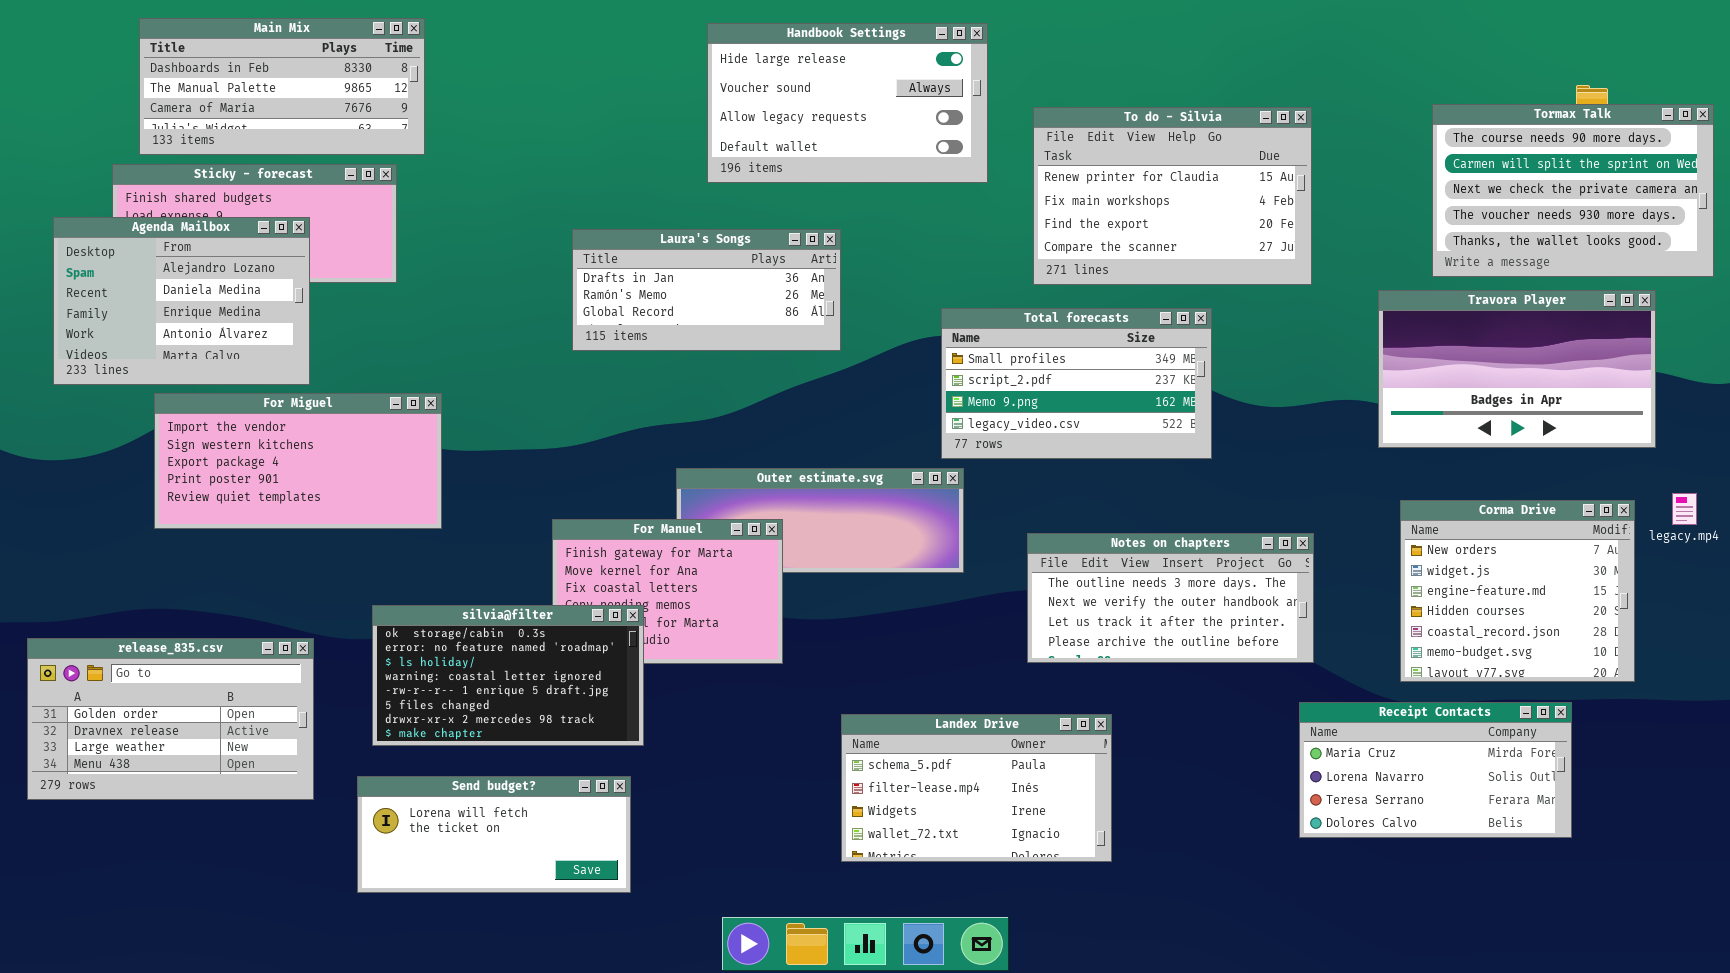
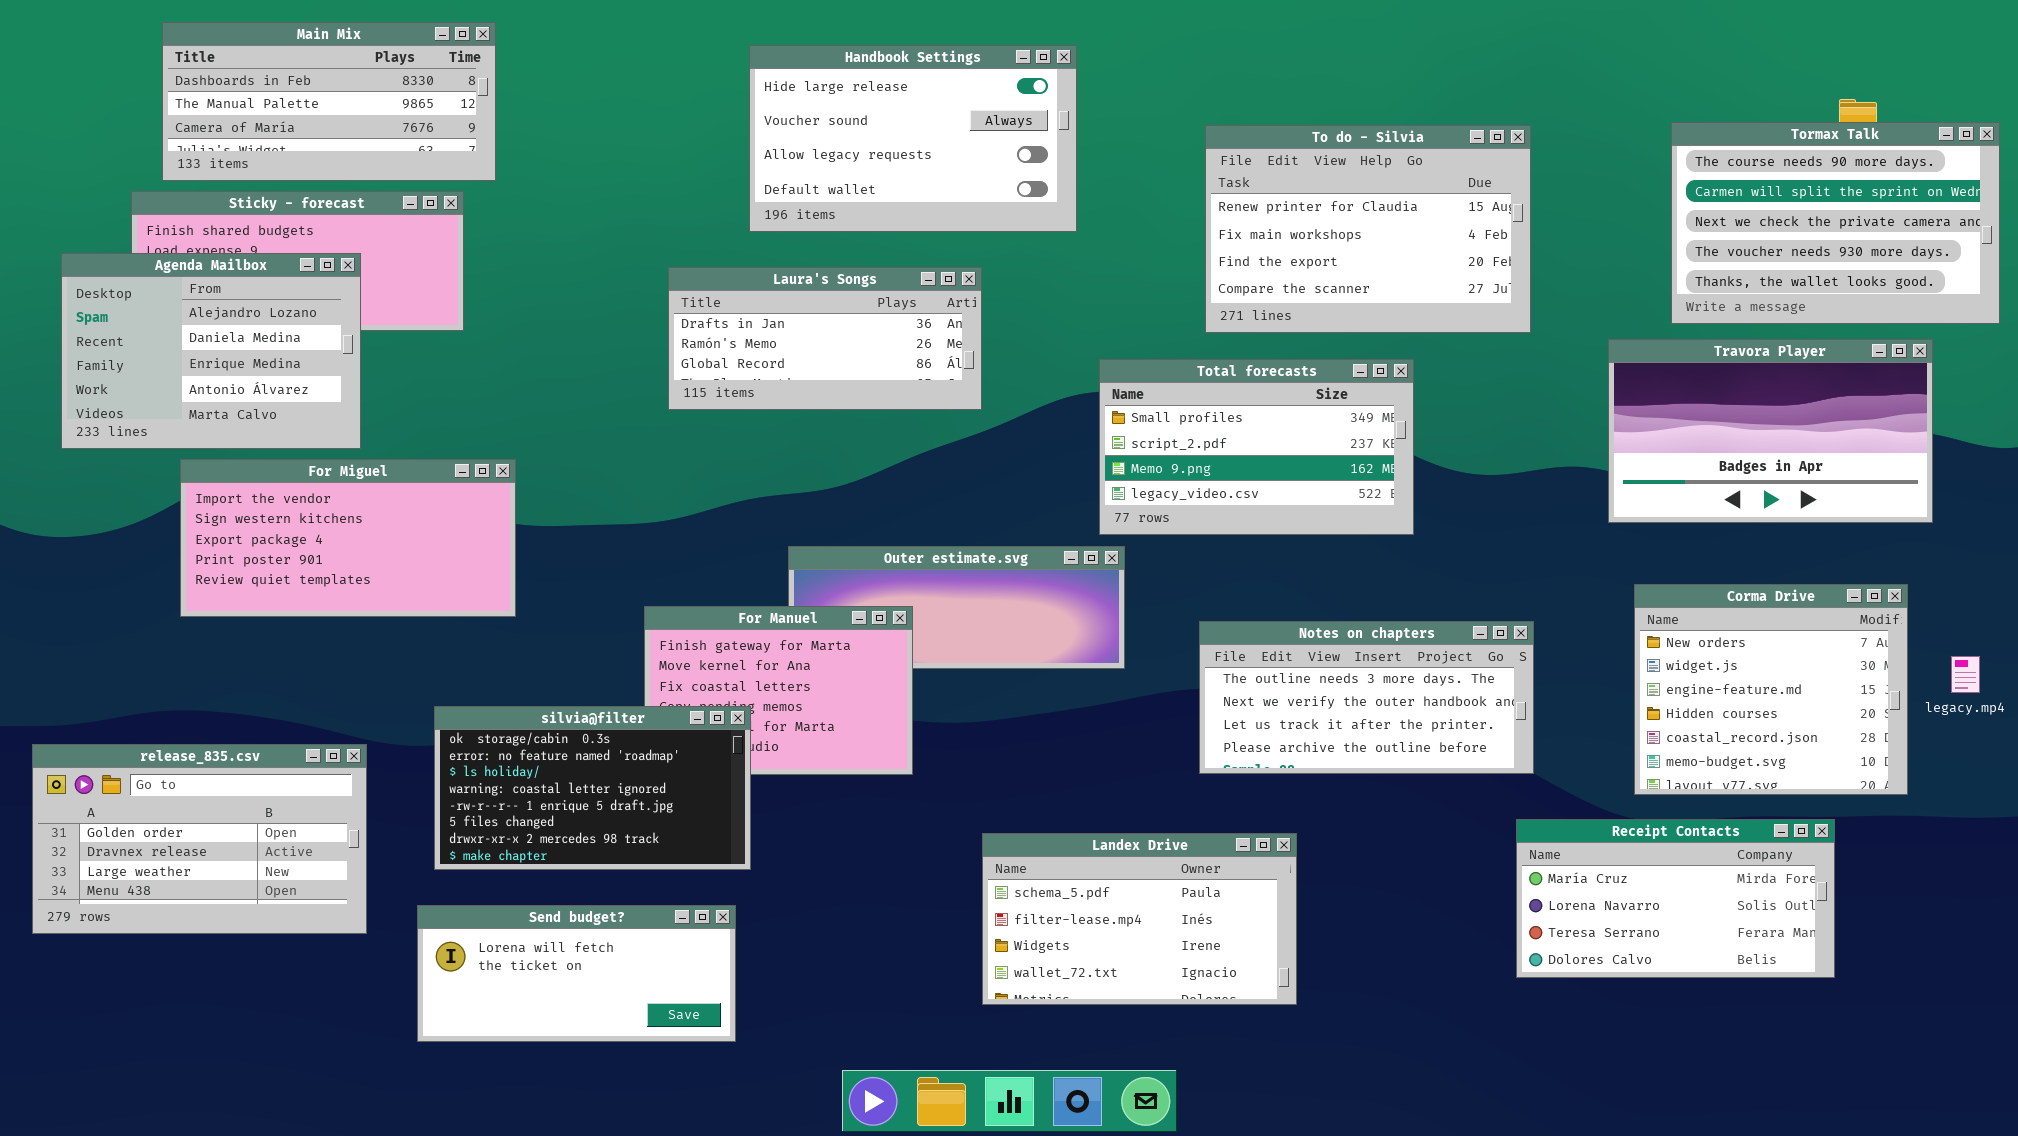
Handbook Settings: [707,23,988,183] -> [749,45,1077,232], moved
legacy.mp4: [1672,493,1697,525] -> [1951,656,1980,693], moved

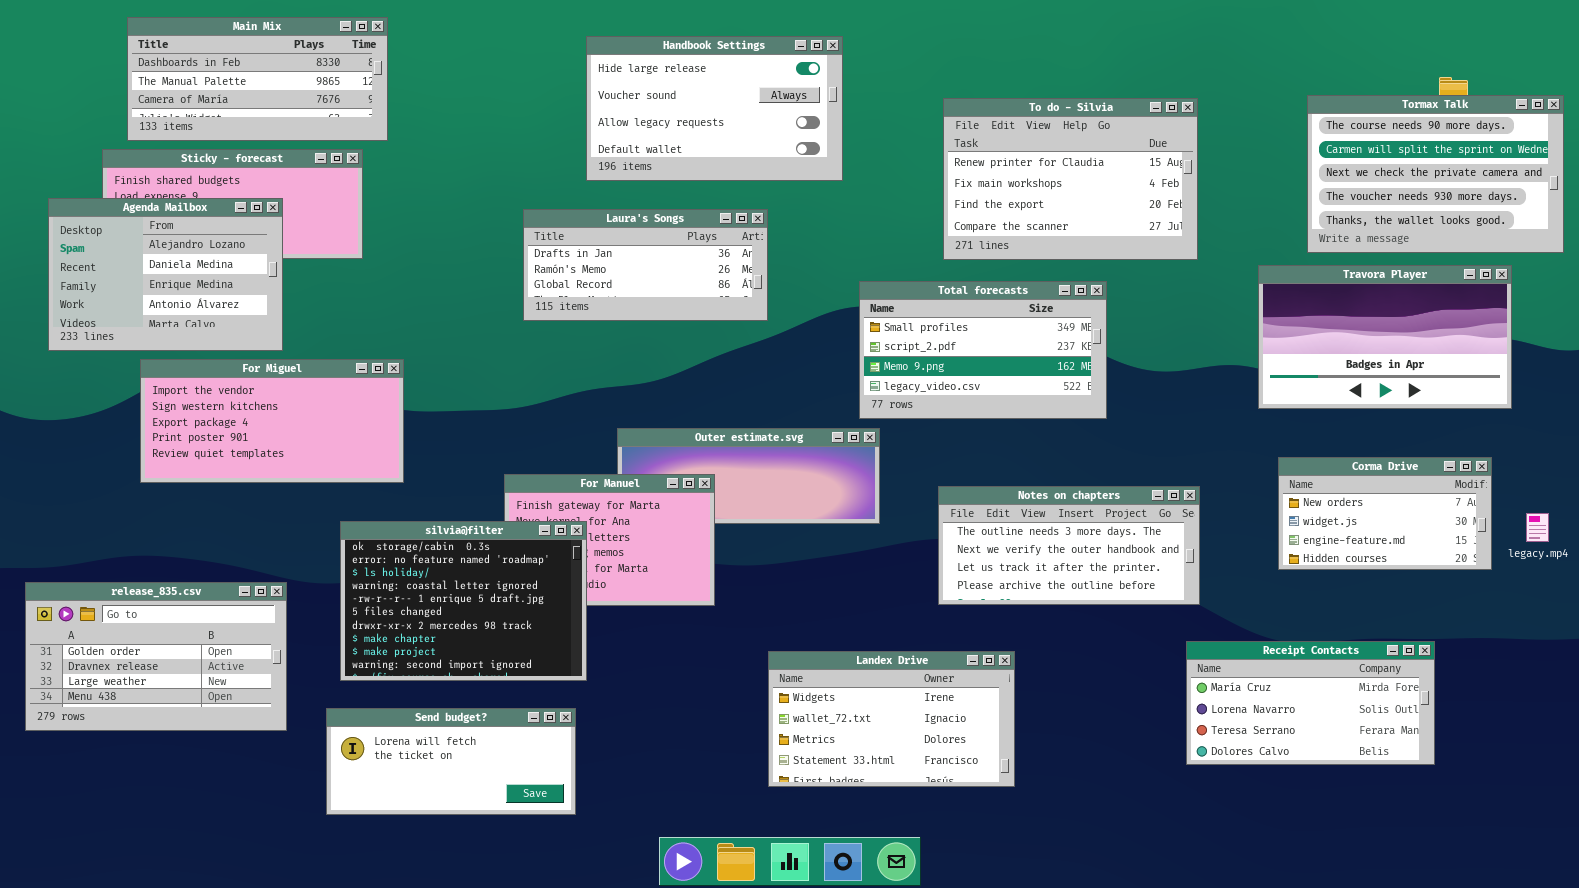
Corma Drive: [1634,584,1908,795] -> [1278,457,1492,570], resized
silvia@filter: [434,706,751,870] -> [340,521,587,681], resized
Landex Drive: [982,833,1297,1005] -> [768,651,1015,787], scrolled down 2 rows

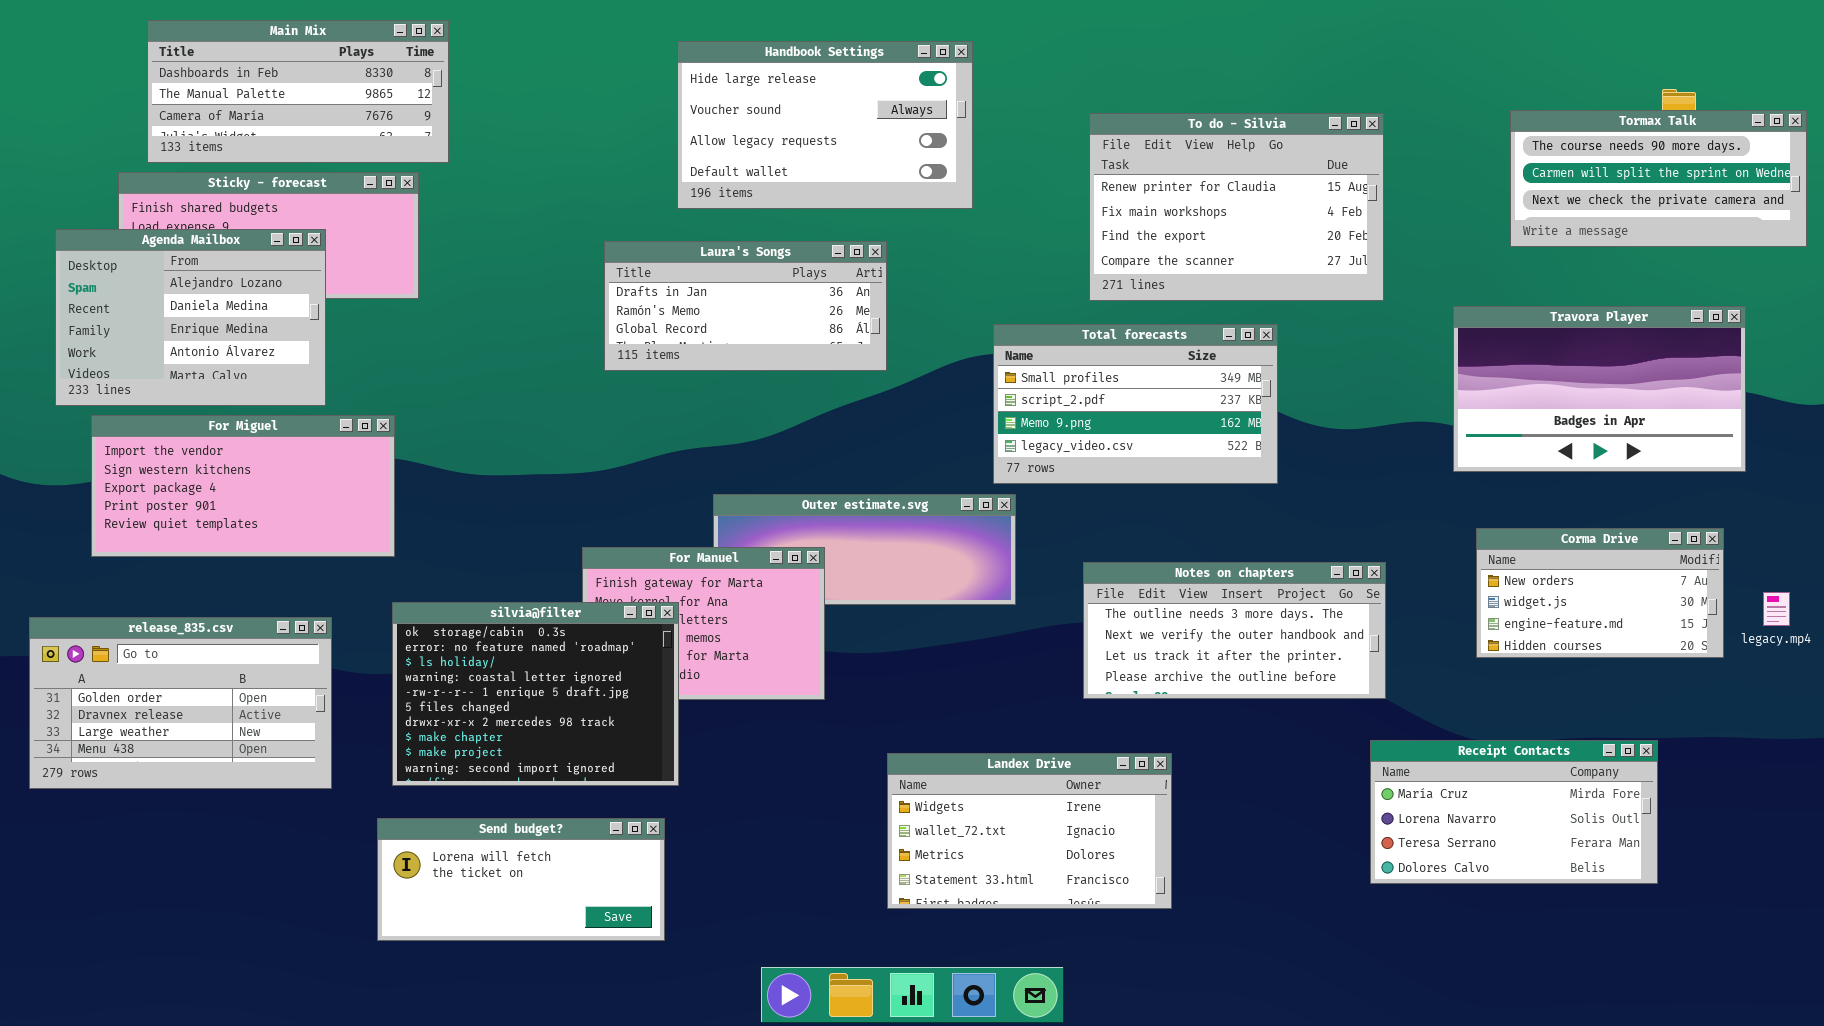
Tormax Talk: [1307,95,1564,253] -> [1510,110,1807,247], resized
For Miguel: [140,359,404,483] -> [91,415,395,557], moved
release_835.csv: [25,582,287,731] -> [29,617,332,789], moved

